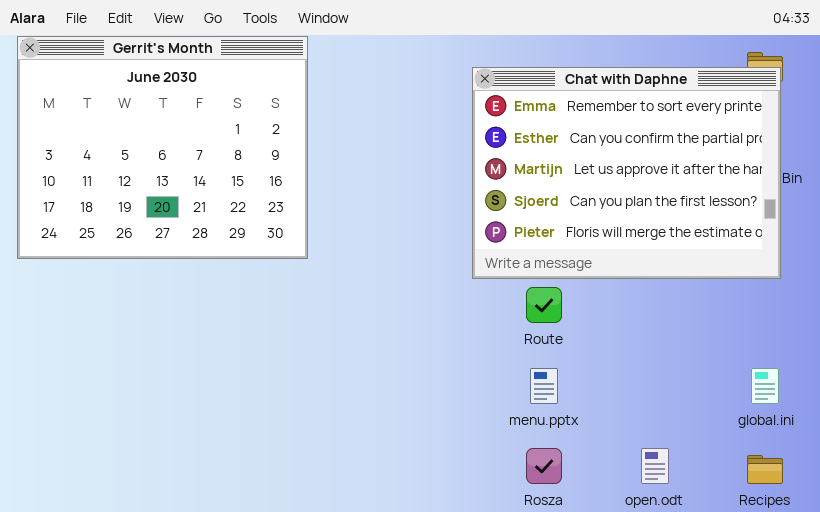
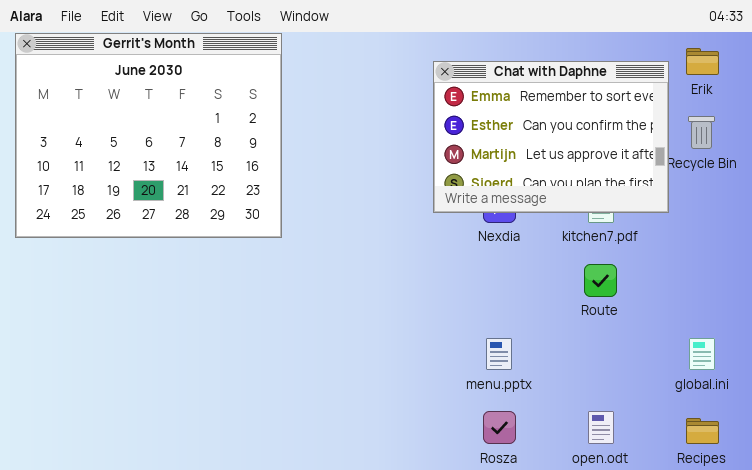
Chat with Daphne: [472,67,781,279] -> [433,61,669,213], resized
Route: [526,287,562,323] -> [584,264,617,297], moved

